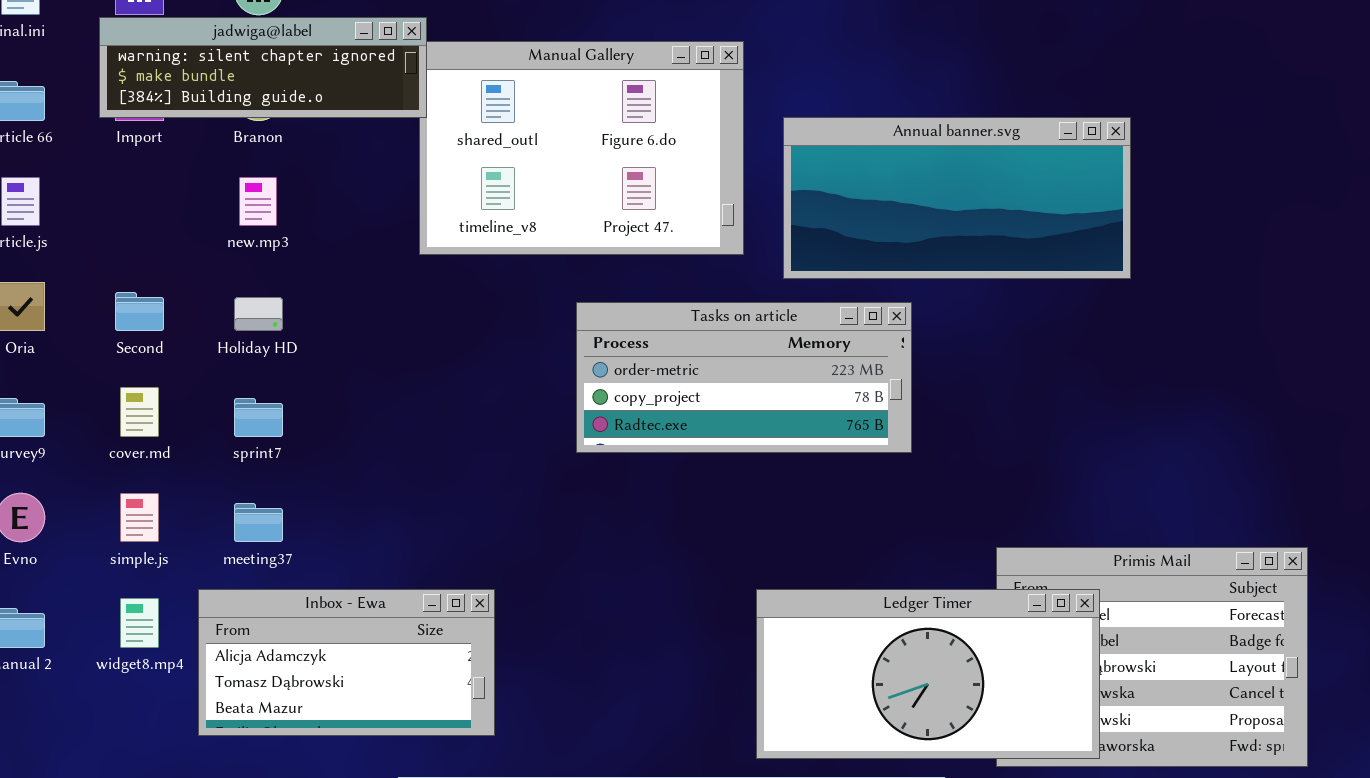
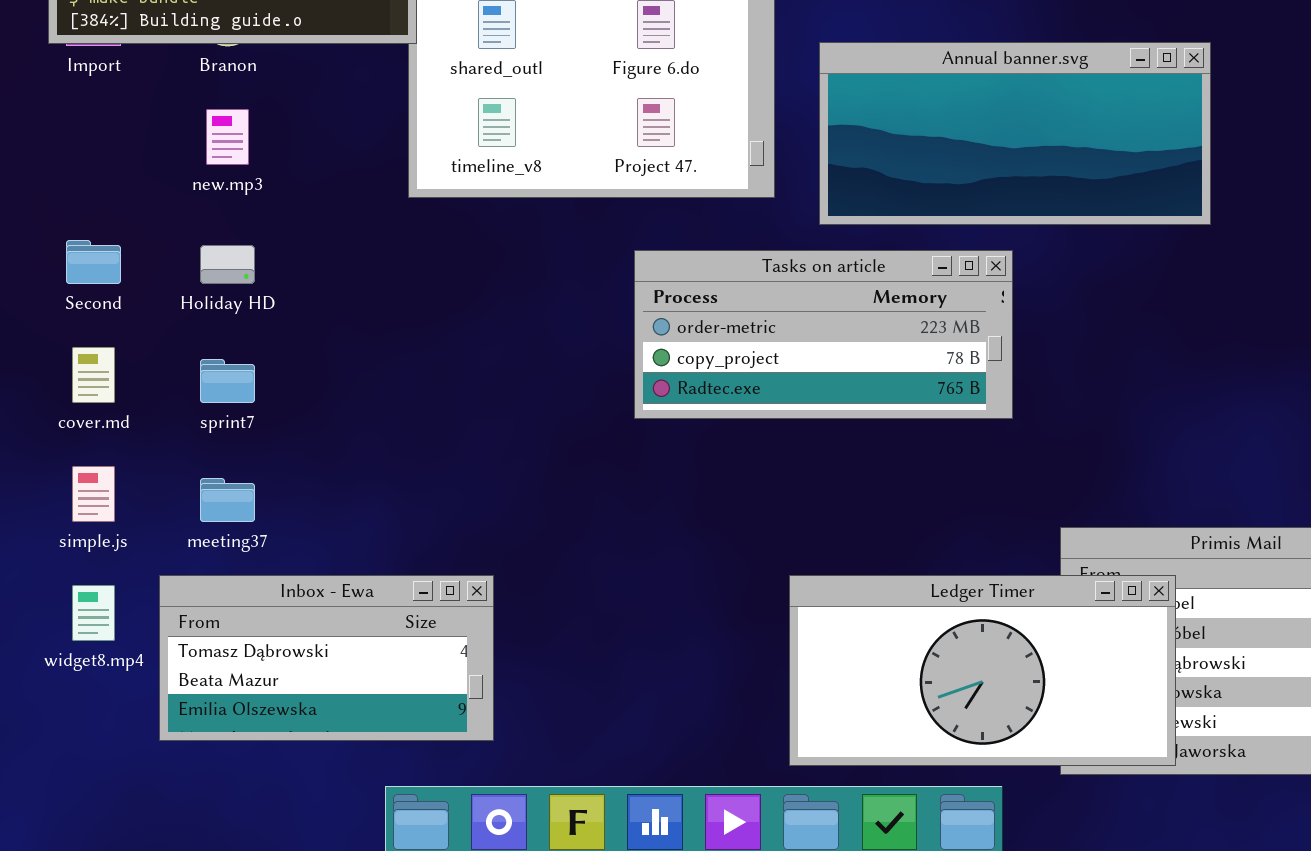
Tasks on article: [576,302,912,453] -> [634,250,1013,419], moved
Inbox - Ewa: [198,589,495,736] -> [159,575,494,741], scrolled down 1 row

